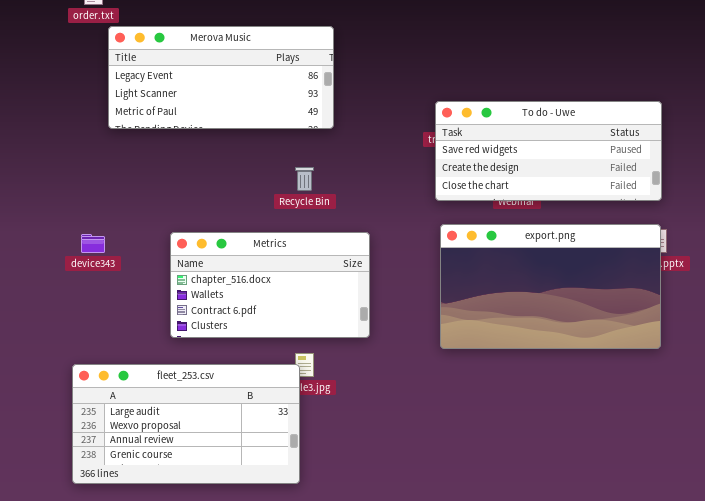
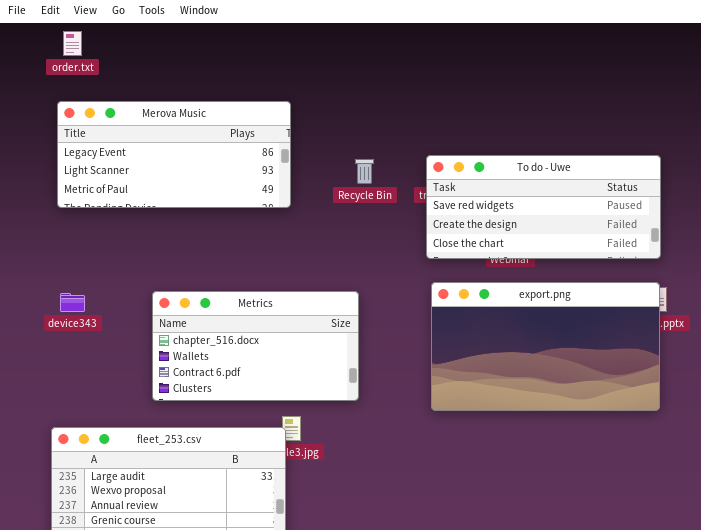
Merova Music: [108,26,334,129] -> [57,101,291,208], moved
Recycle Bin: [295,167,314,191] -> [355,159,374,184], moved

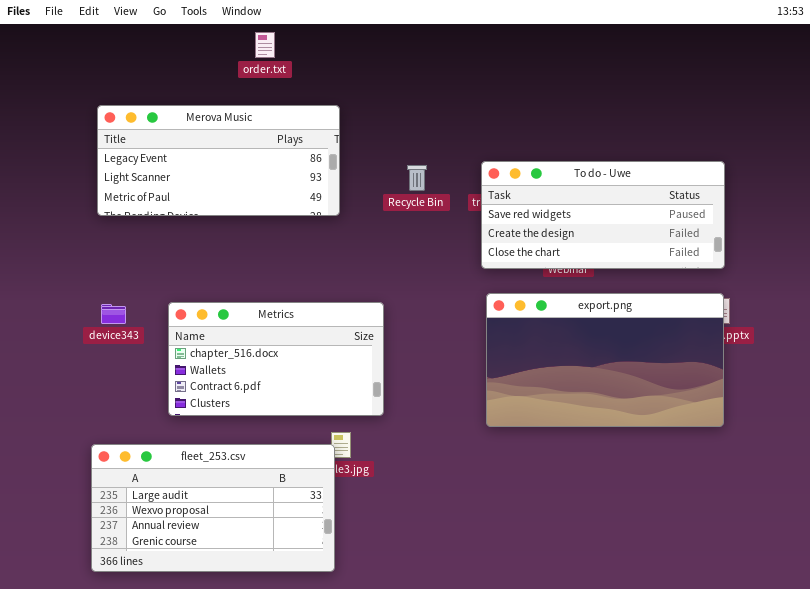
order.txt: [63,31,82,56] -> [255,32,275,58], moved
Metrics: [152,291,359,401] -> [168,302,384,416], moved

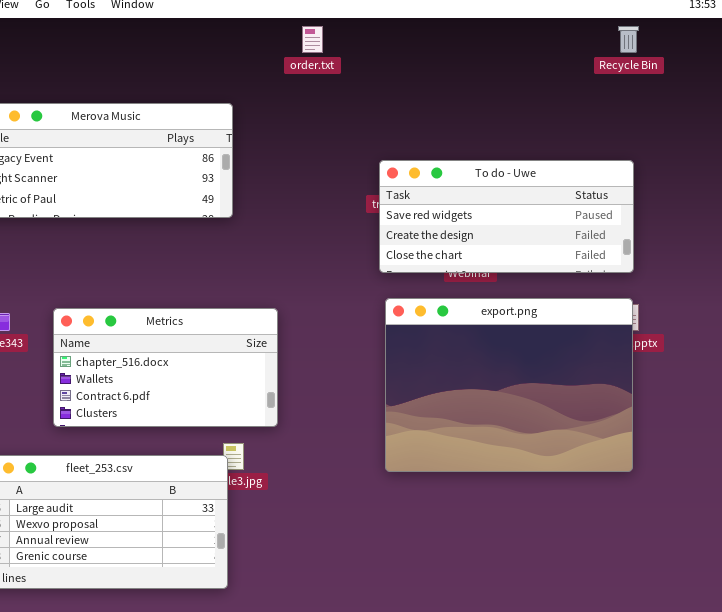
order.txt: [255,32,275,58] -> [302,26,323,53], moved
Recycle Bin: [407,165,427,191] -> [618,26,639,53], moved
export.png: [486,293,724,427] -> [385,298,633,472], resized

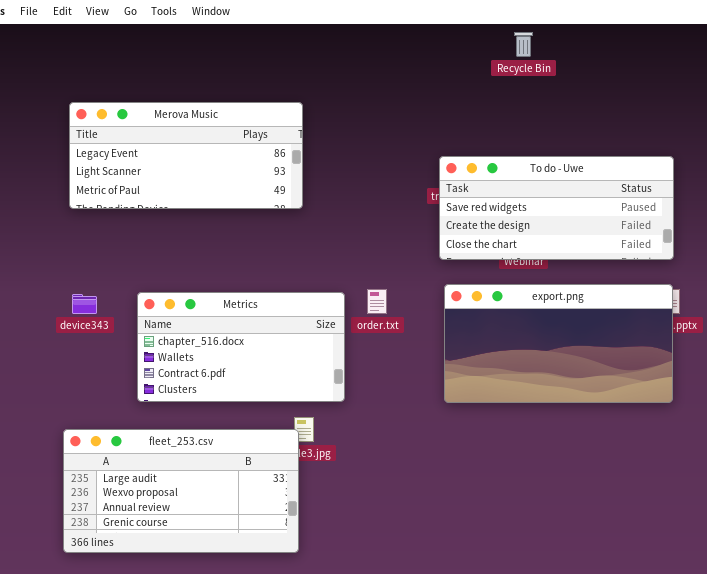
order.txt: [302,26,323,53] -> [367,289,387,314], moved
Recycle Bin: [618,26,639,53] -> [514,32,533,57], moved
export.png: [385,298,633,472] -> [444,284,673,403], resized

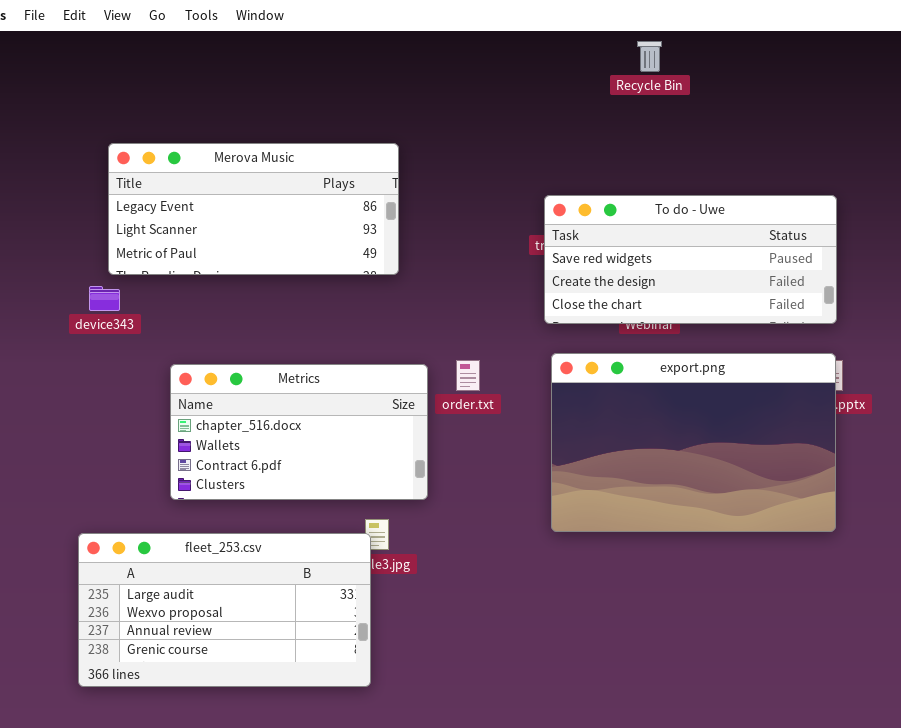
Merova Music: [69,102,303,209] -> [108,143,399,275], moved
export.png: [444,284,673,403] -> [551,353,836,532], resized
device343: [72,294,97,314] -> [89,286,120,311], moved

